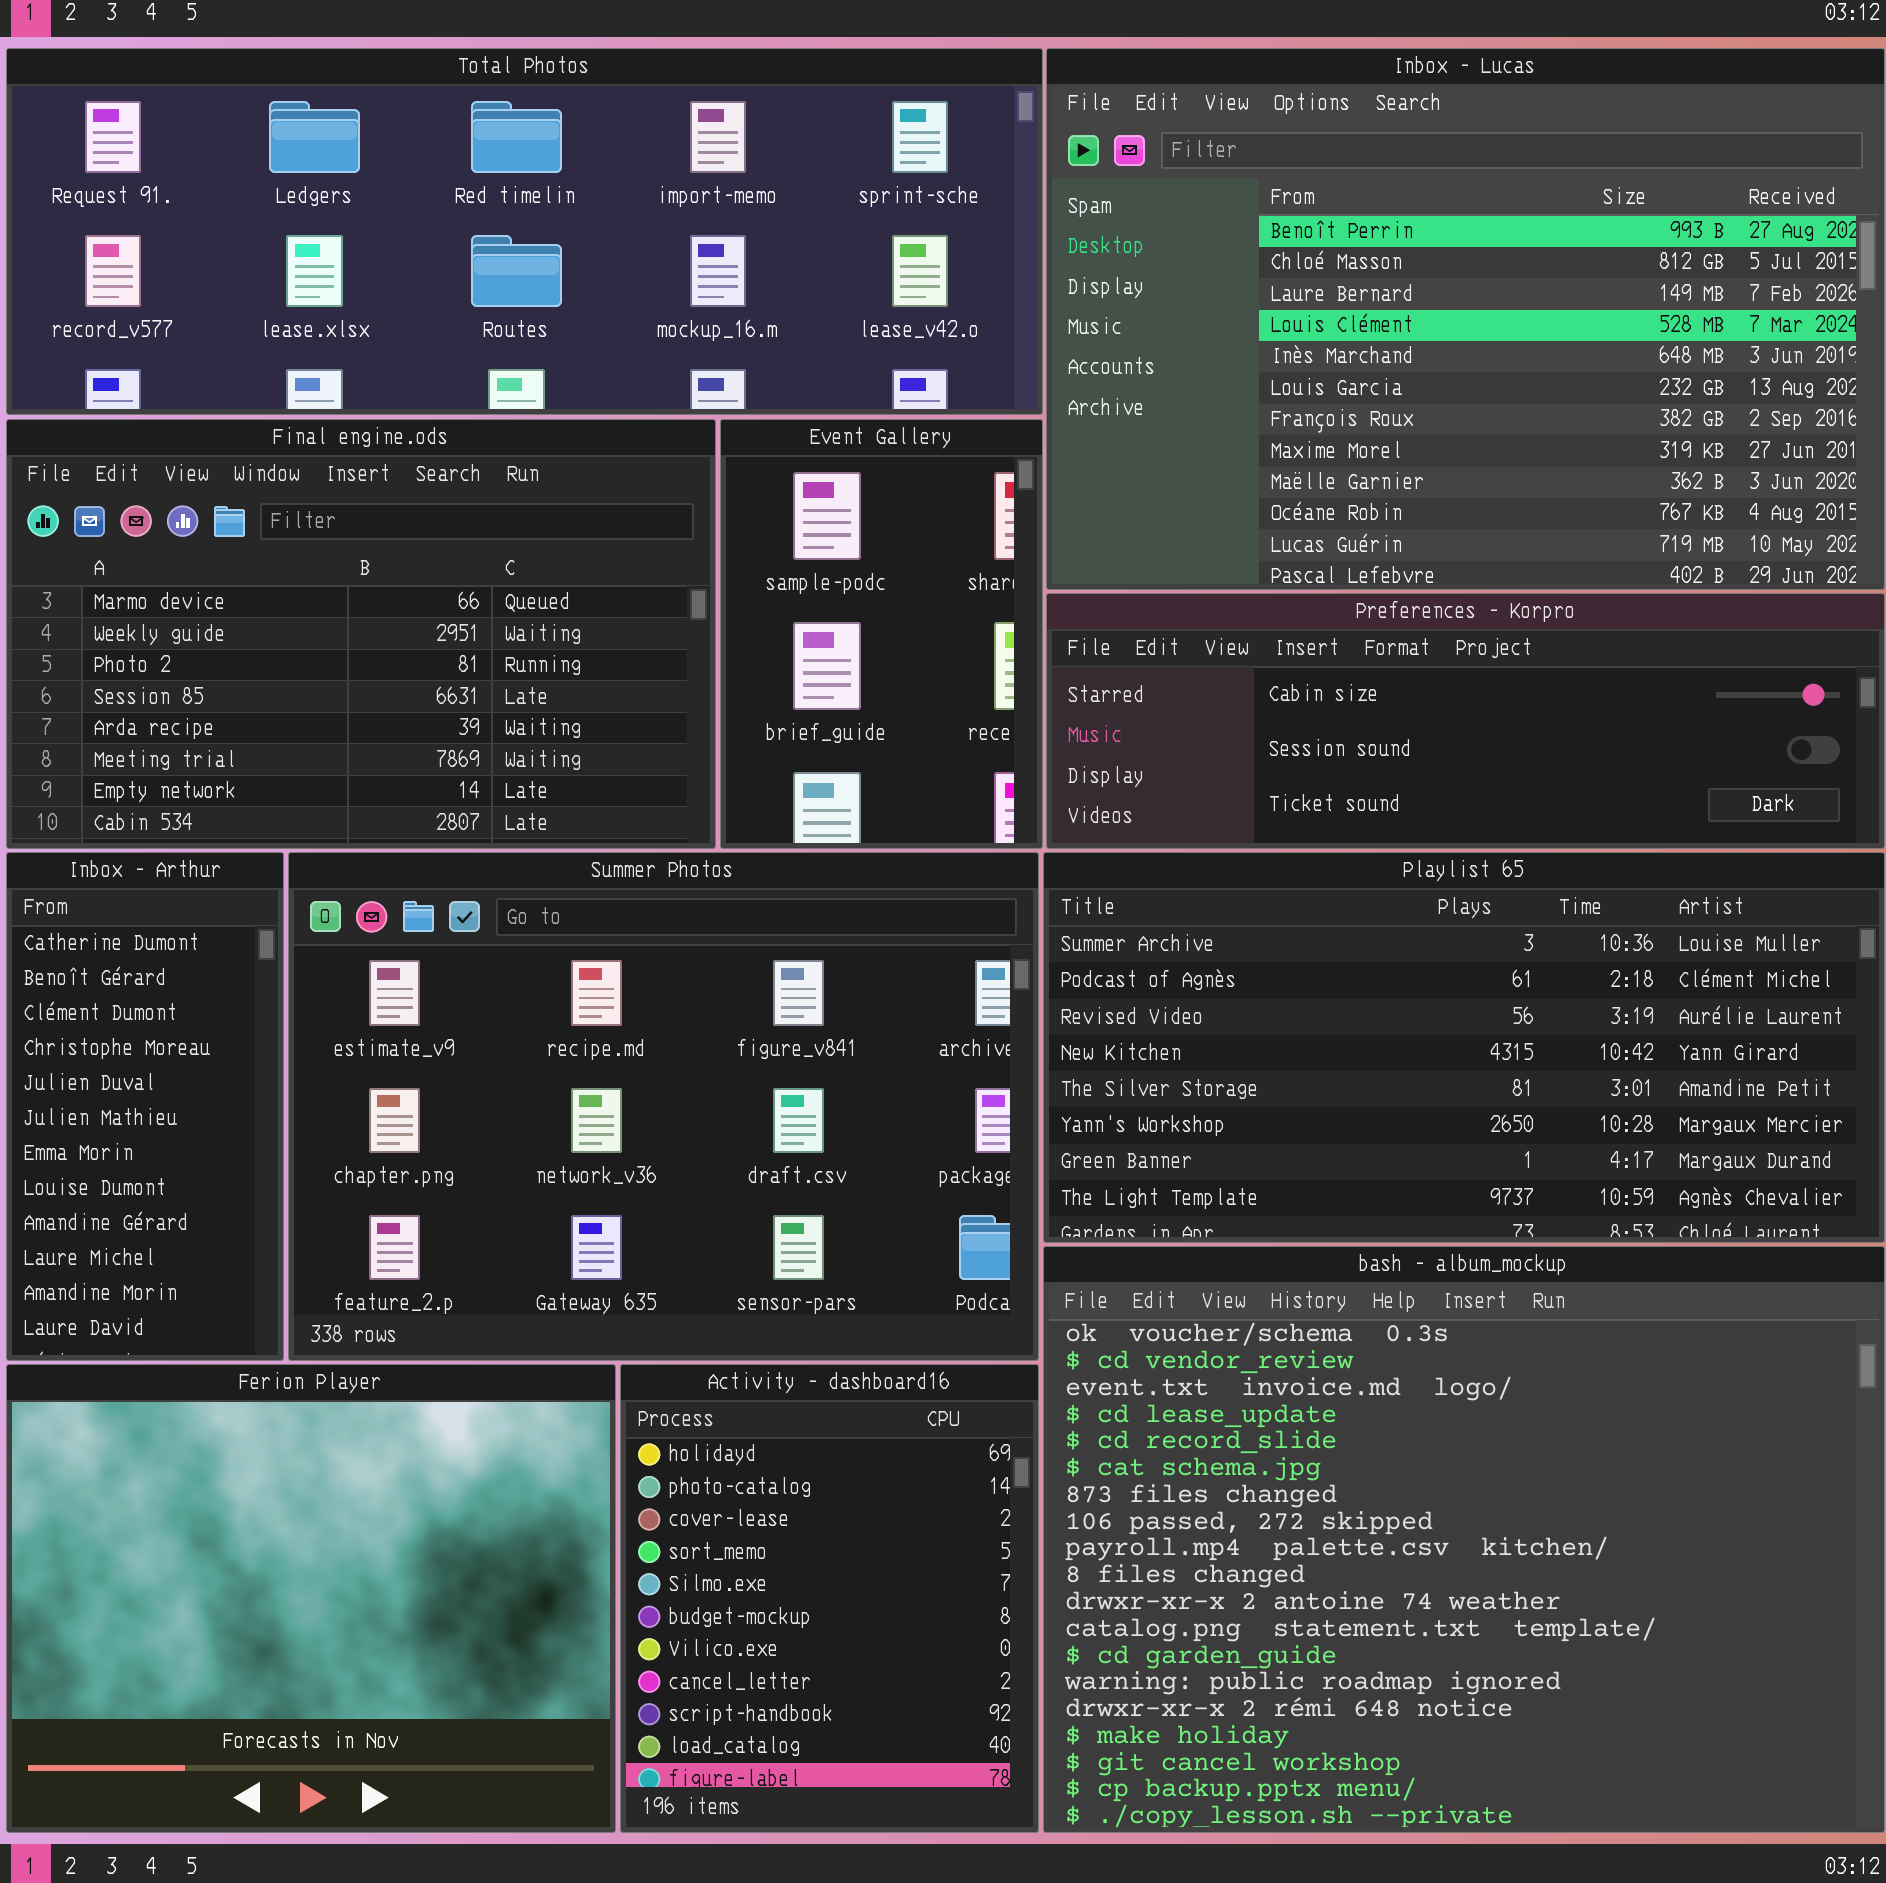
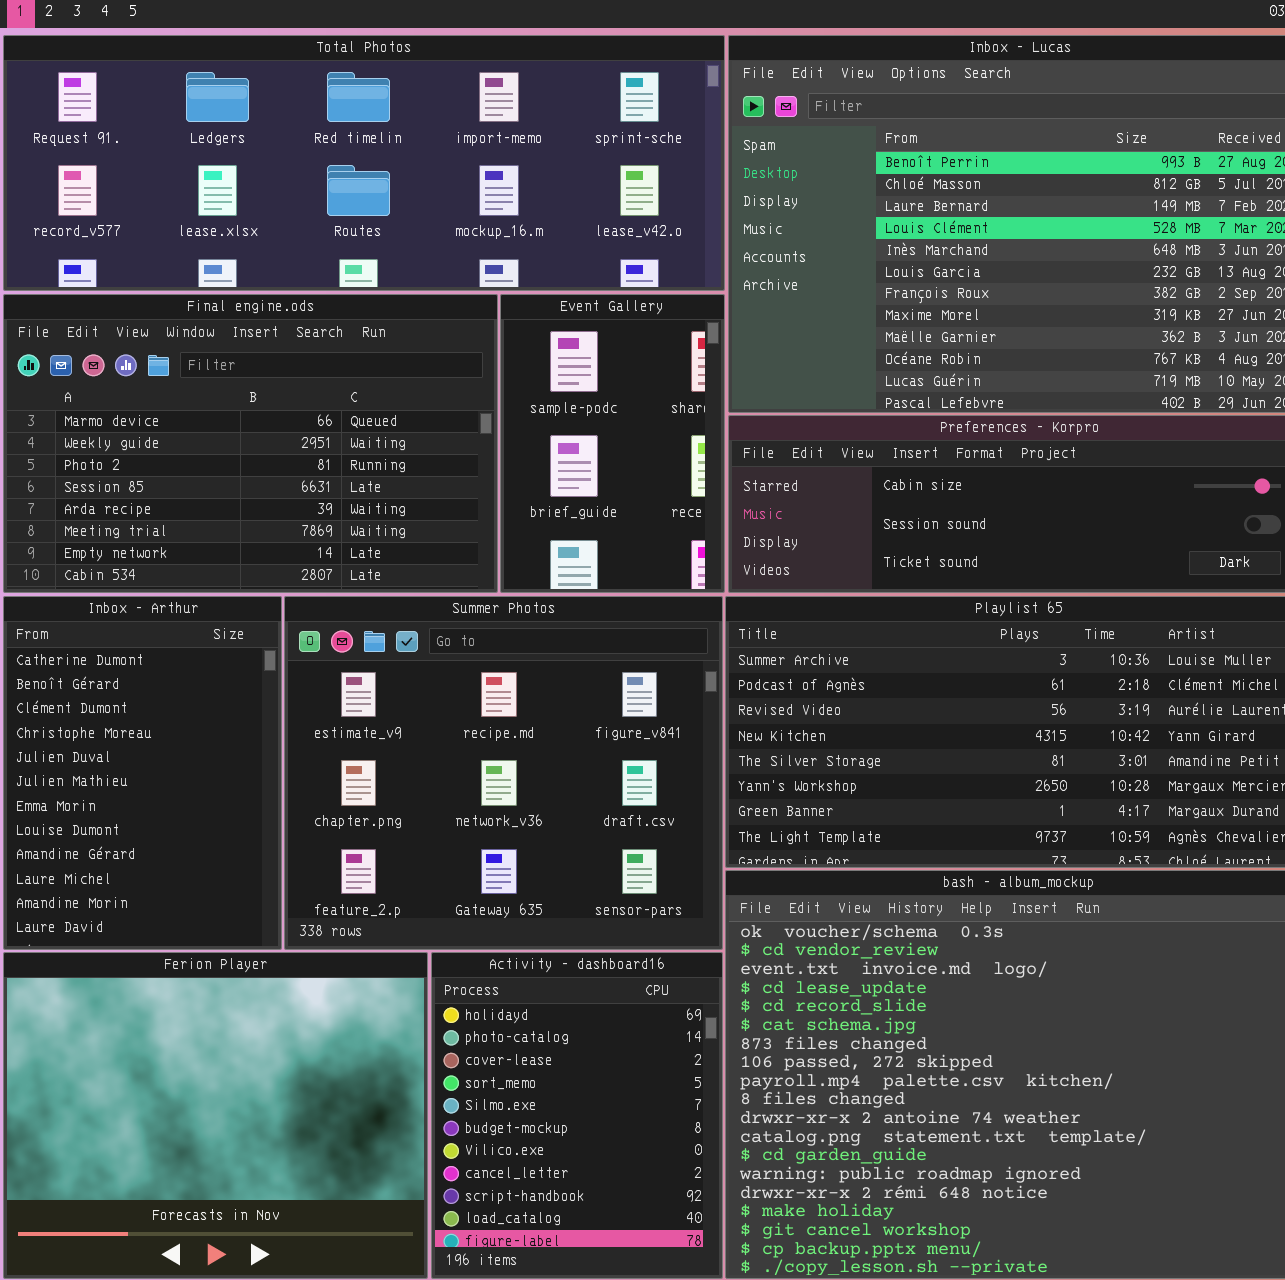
Inbox - Arthur: [6,852,284,1361] -> [3,596,282,950], resized
Summer Photos: [288,852,1039,1361] -> [284,596,723,950], resized

